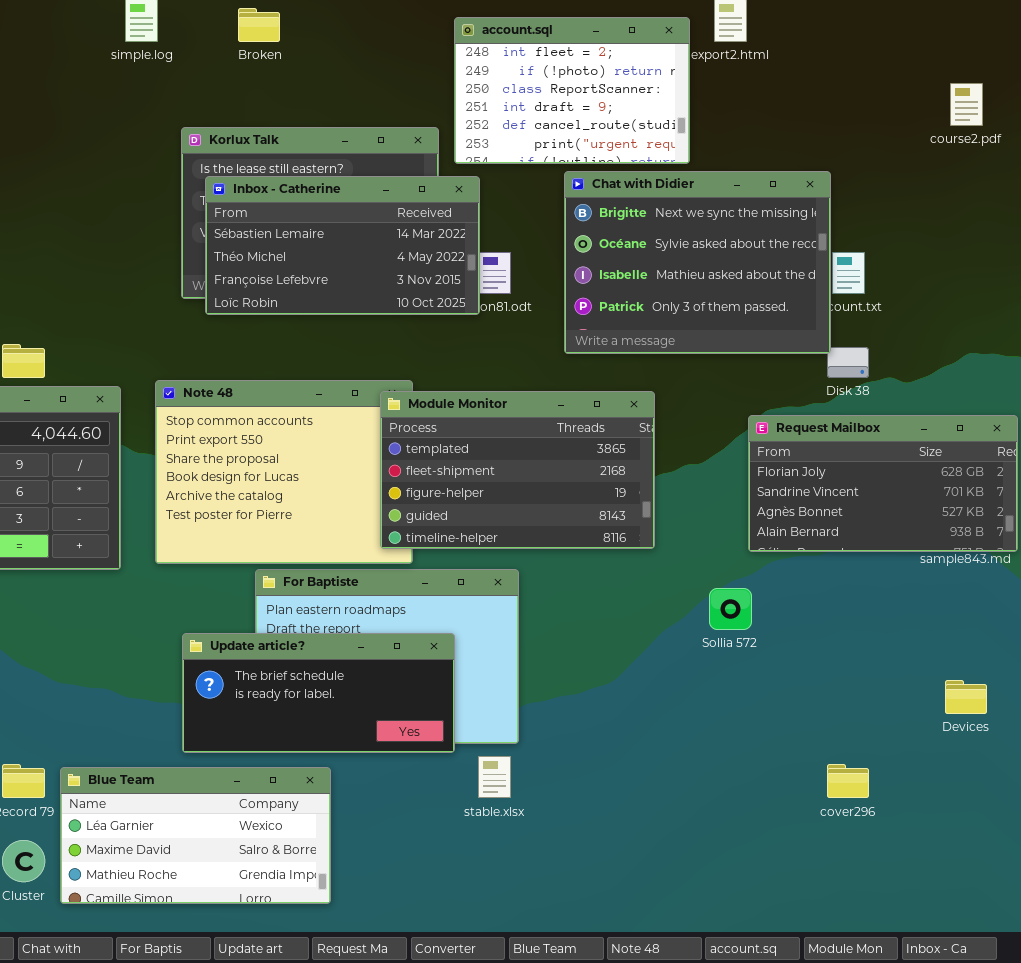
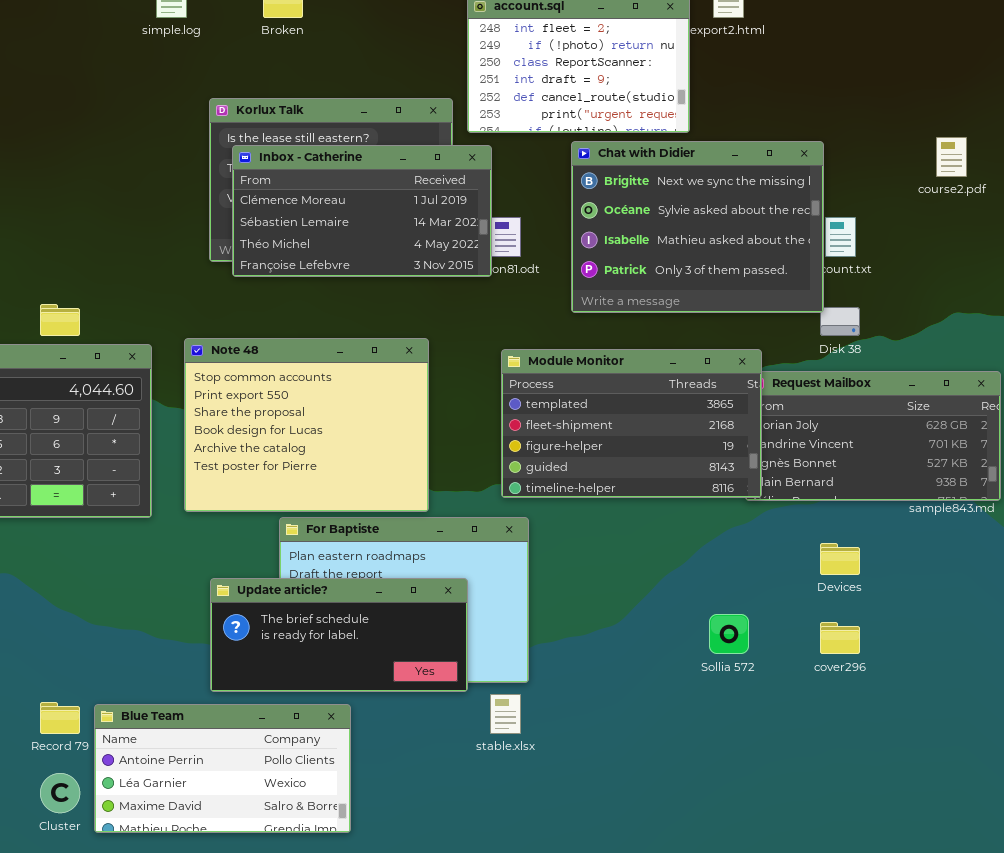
course2.pdf: [950,83,983,126] -> [936,137,967,177], moved
Inbox - Catherine: [205,176,480,315] -> [232,145,492,277], scrolled up 1 row
Module Monitor: [380,391,655,549] -> [501,349,762,498], moved
Sollia 572: [709,588,752,630] -> [709,614,749,654], moved
Devices: [945,680,987,714] -> [820,543,860,575], moved
cover296: [827,764,869,798] -> [820,622,860,654], moved
Blue Team: [60,767,331,904] -> [94,704,351,833], scrolled up 1 row

